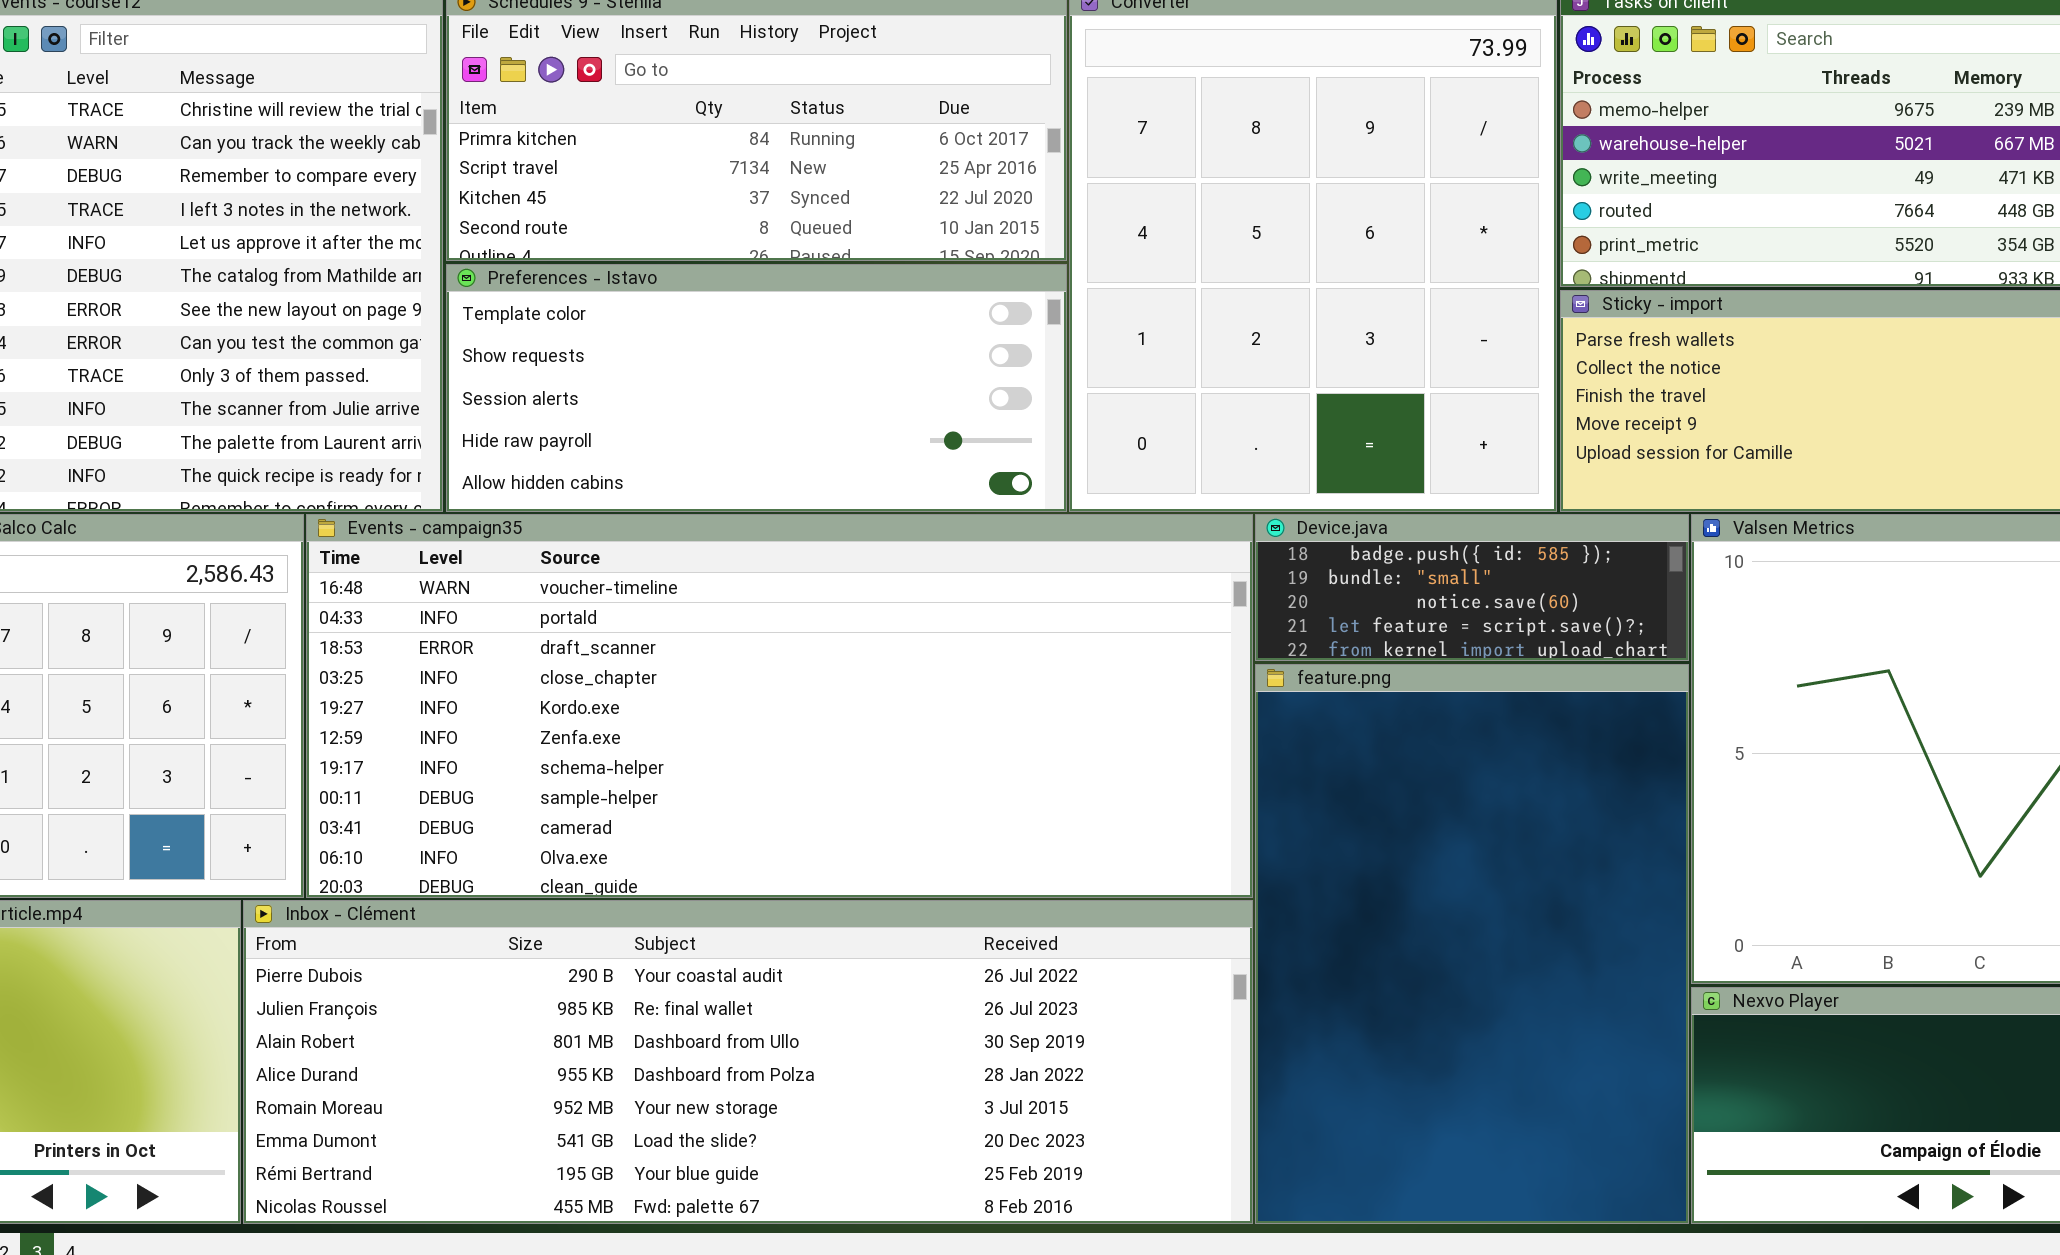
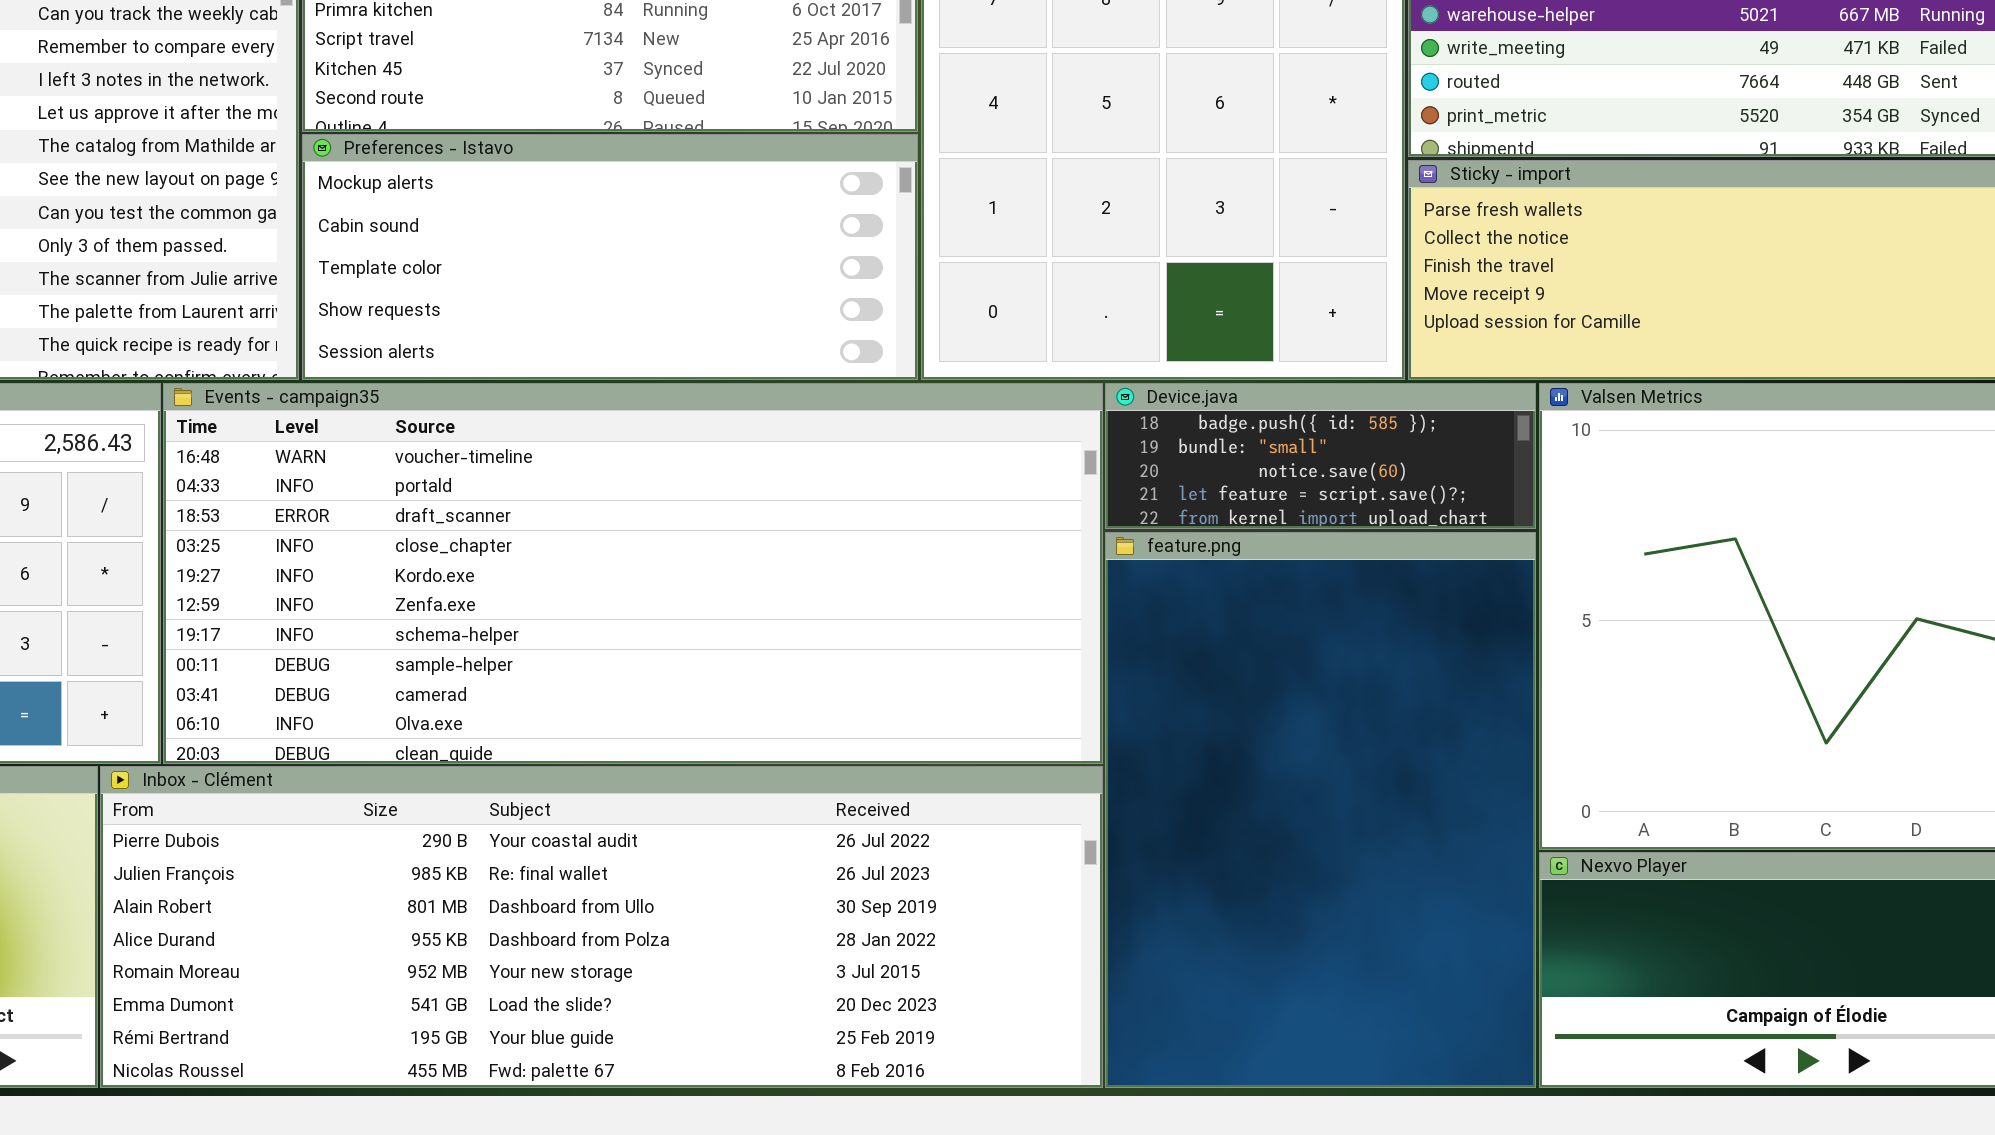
Preferences - Istavo: [446,264,1067,512] -> [302,134,918,380], scrolled up 2 rows

